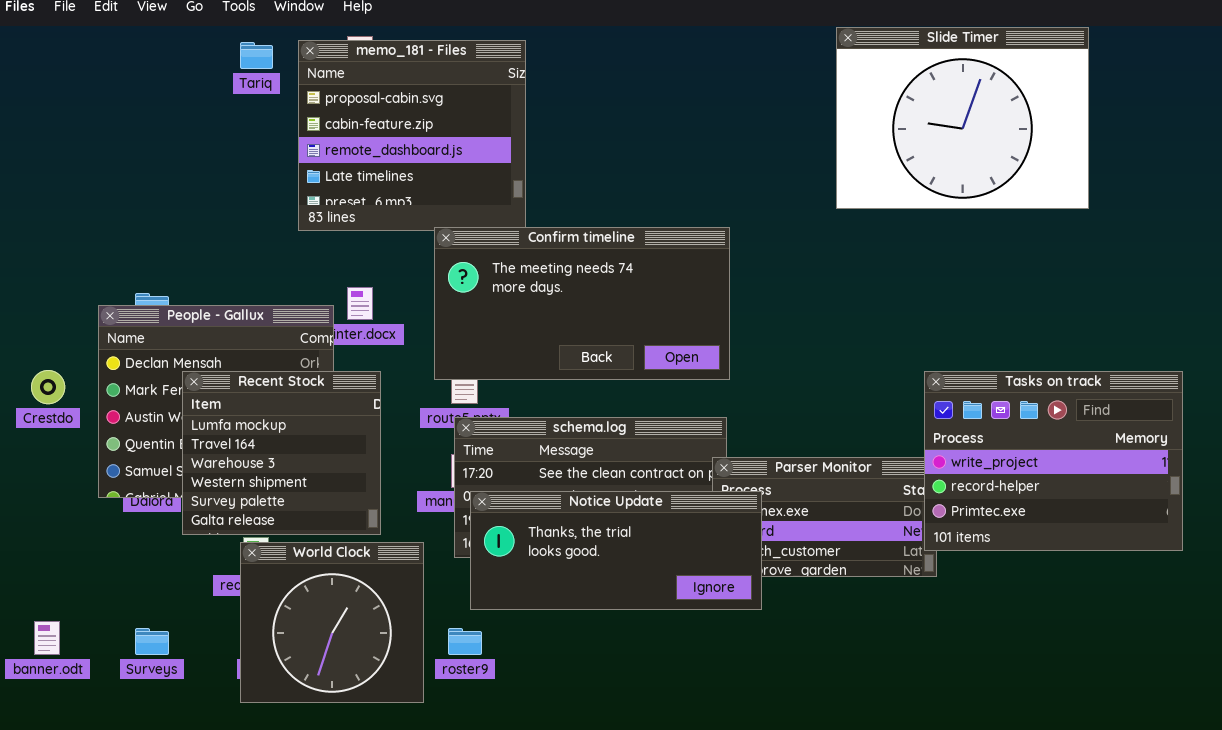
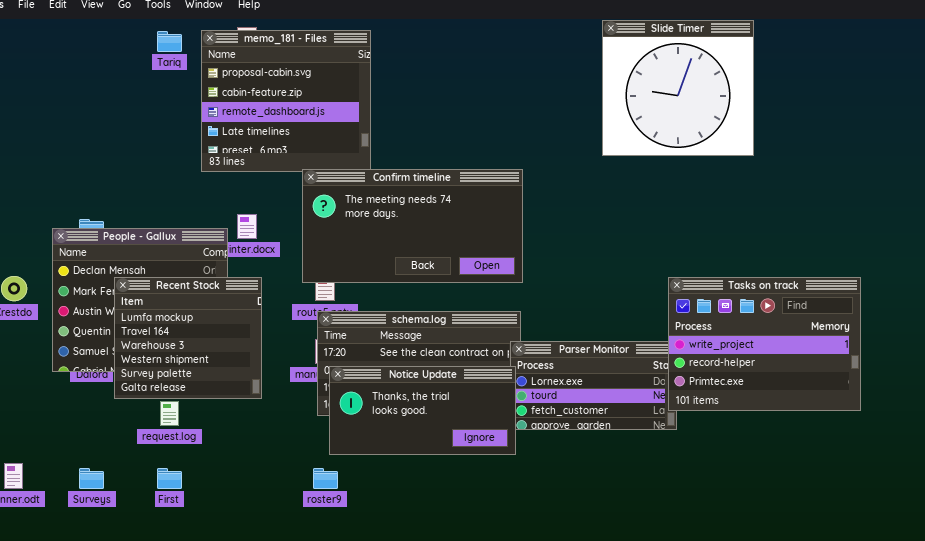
Slide Timer: [836,27,1089,209] -> [602,20,754,156], resized
Notice Update: [470,491,762,610] -> [329,366,516,455], resized
World Clock: [240,542,424,703] -> none, closed

